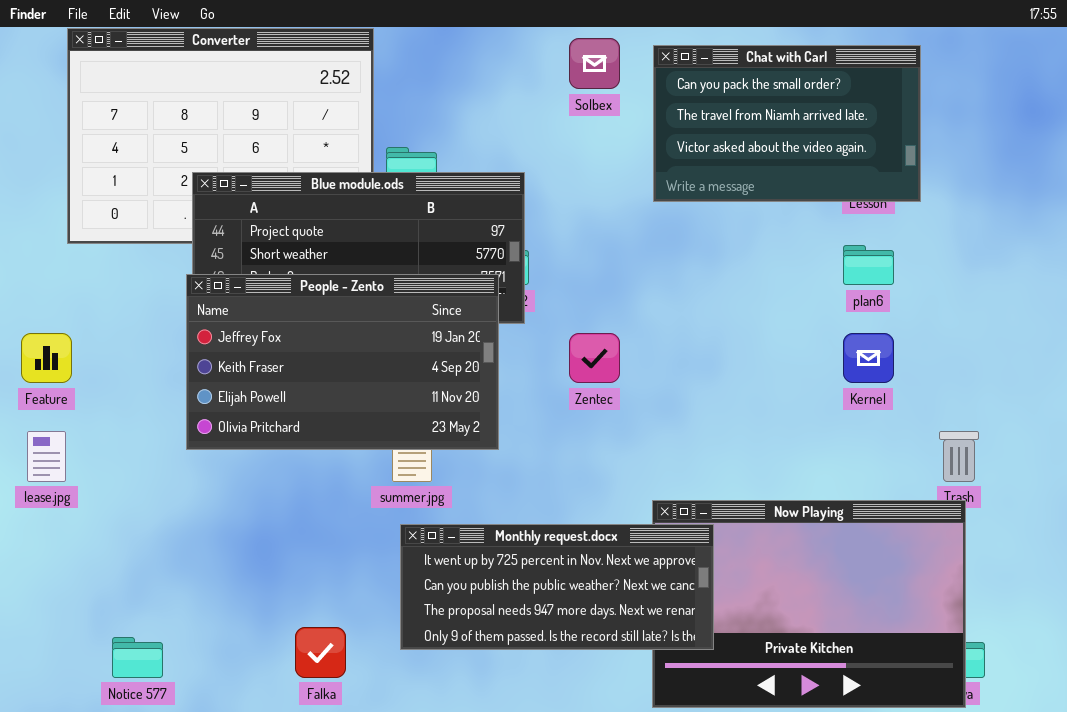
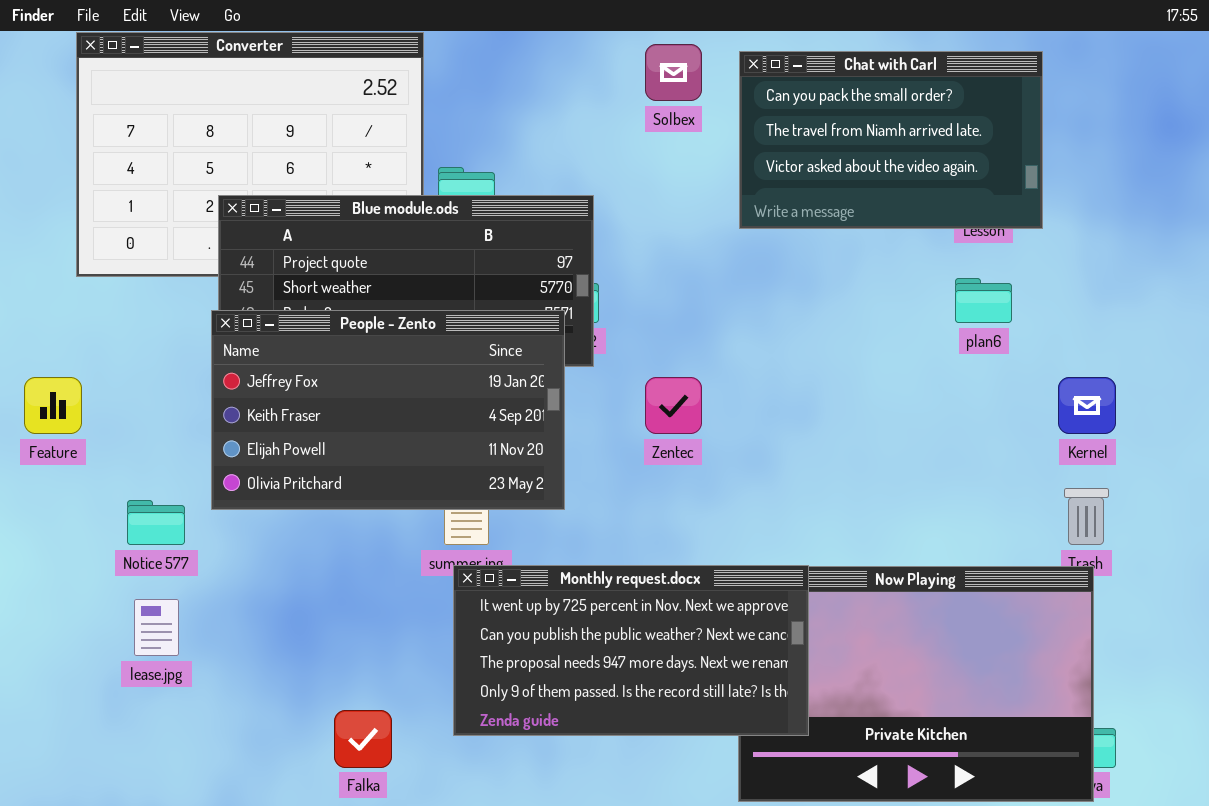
Kernel: [843,333,894,383] -> [1058,377,1116,434], moved
lease.jpg: [27,431,66,482] -> [134,599,179,656], moved
Monthly request.docx: [400,524,714,650] -> [453,565,809,736], resized
Notice 577: [112,637,163,678] -> [127,500,185,545], moved

